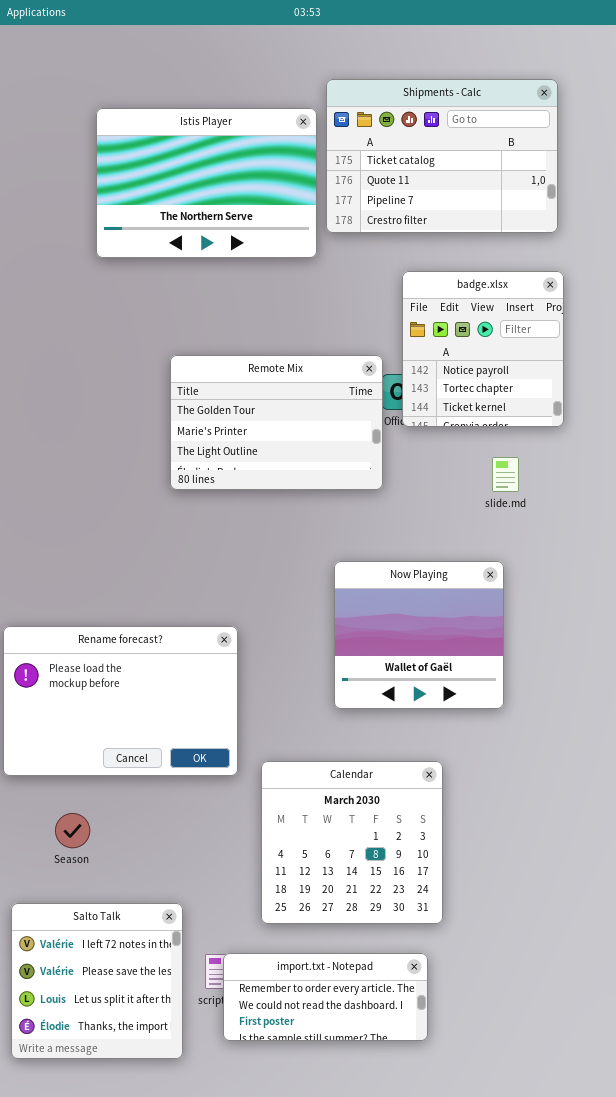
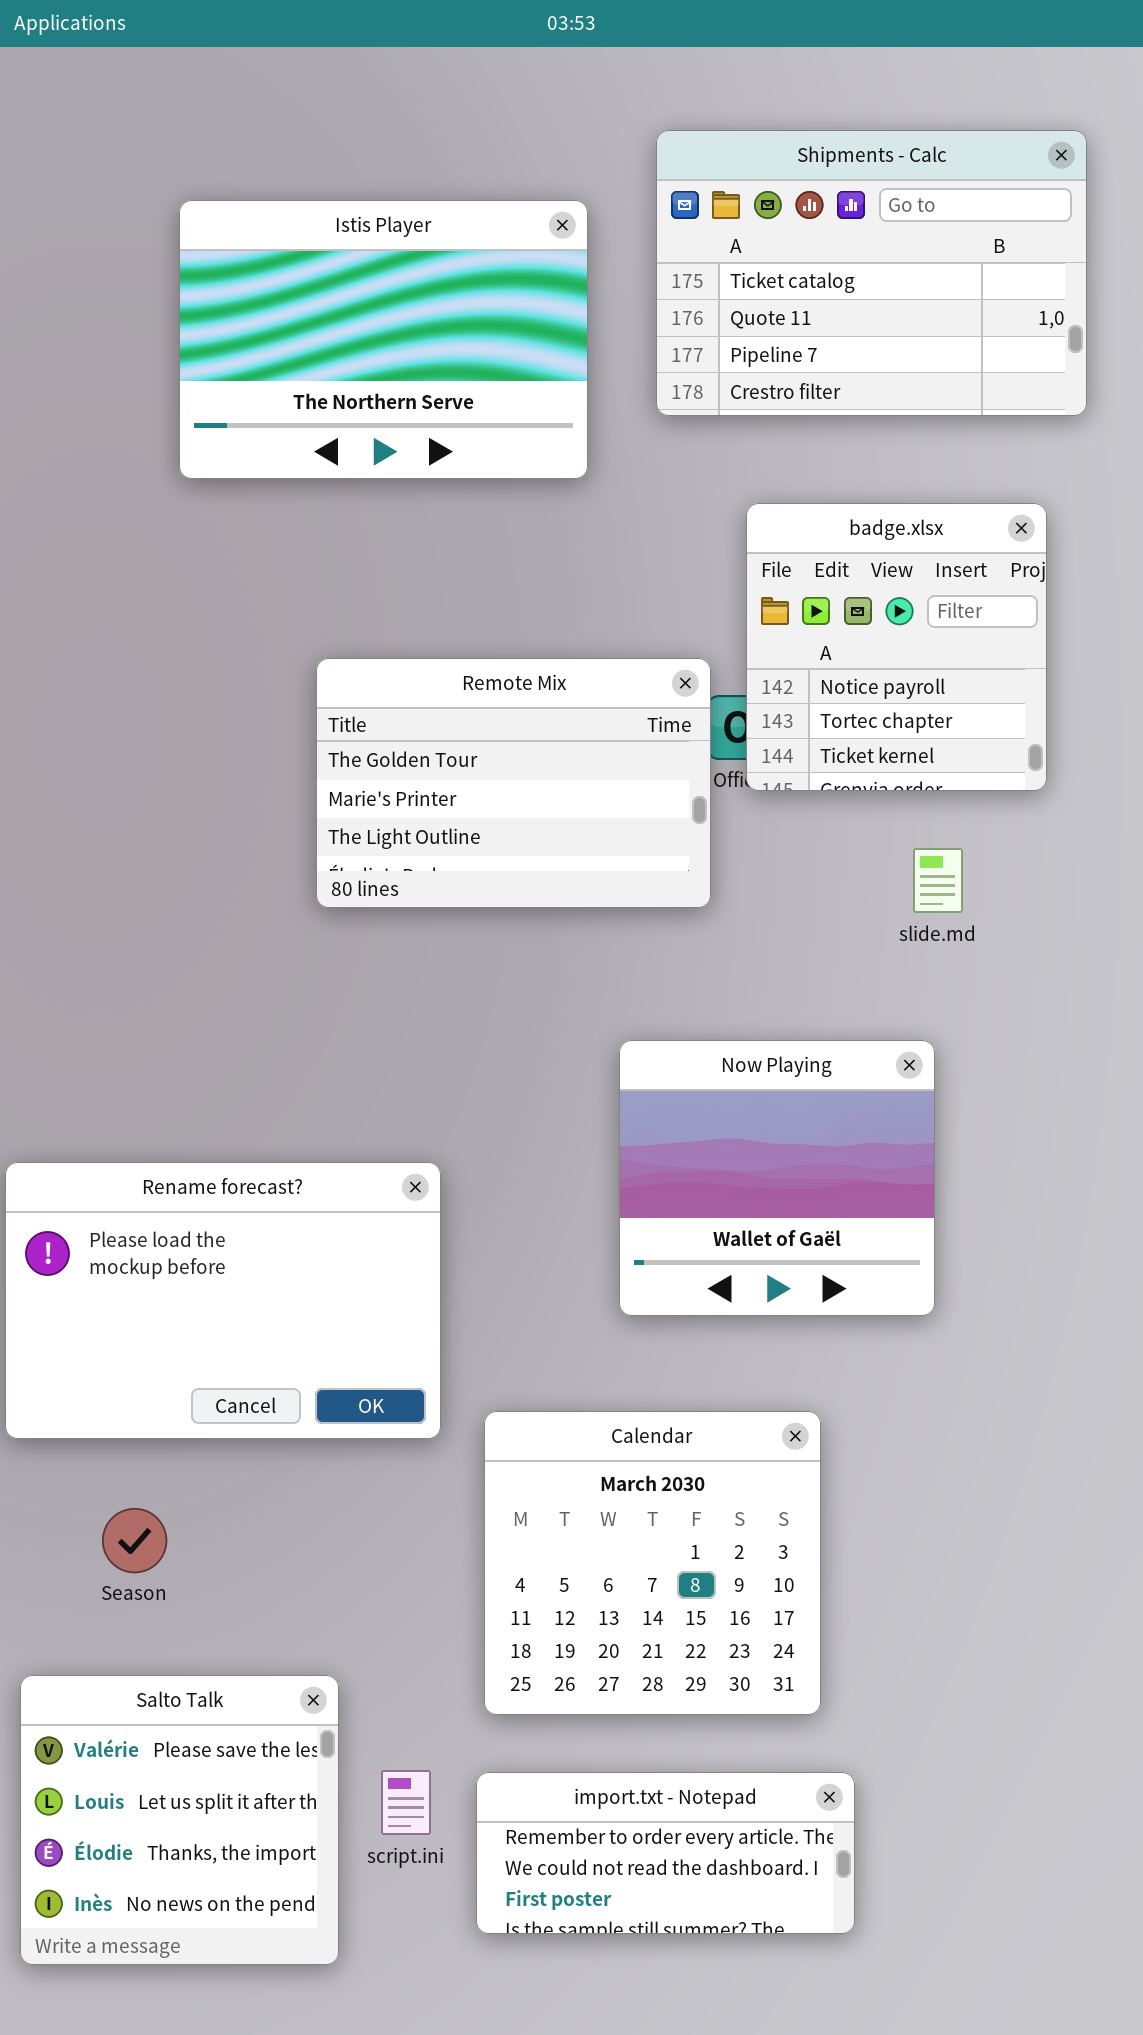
Shipments - Calc: [326,79,558,233] -> [656,130,1087,416], moved
Salto Talk: [11,903,183,1059] -> [20,1675,339,1965], scrolled down 1 row
import.txt - Notepad: [223,953,428,1041] -> [476,1772,855,1934], moved

